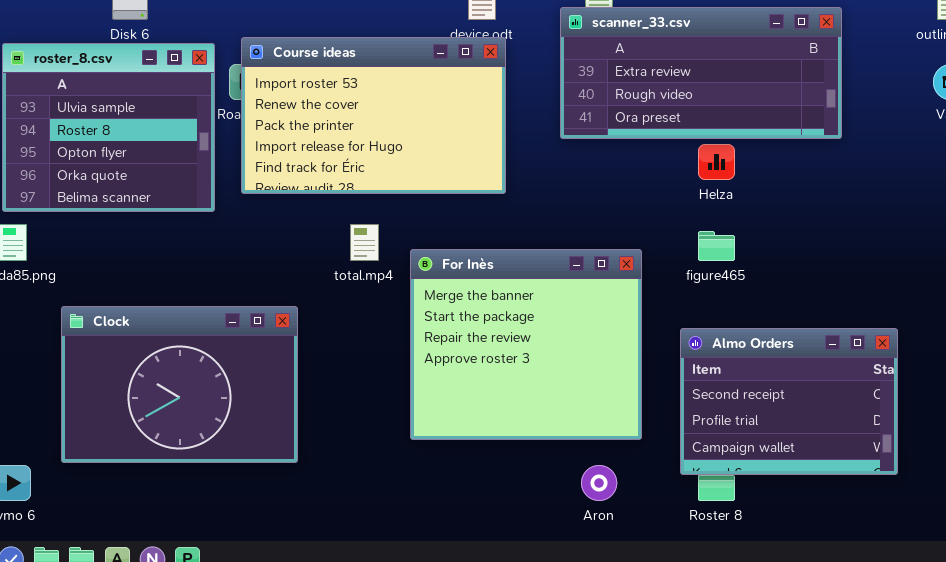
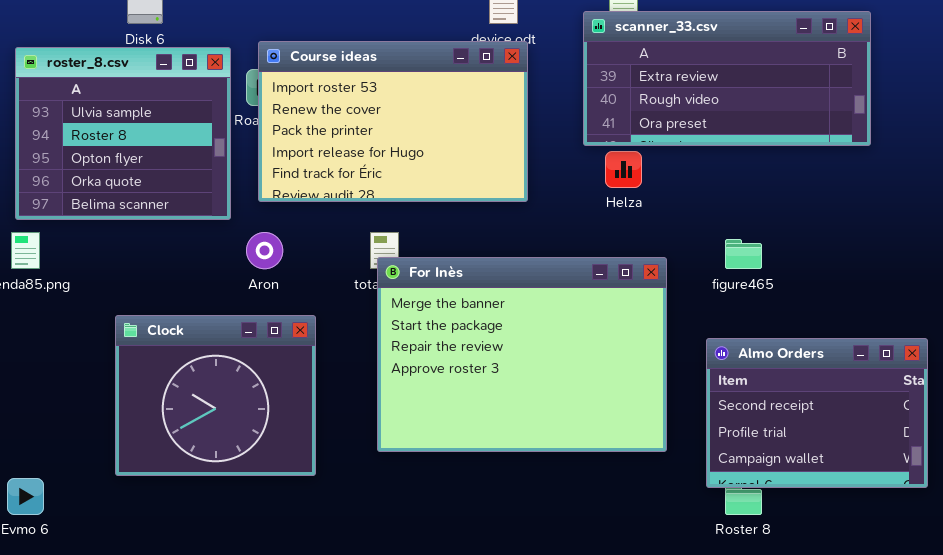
Helza: [698,144,735,180] -> [605,151,642,188], moved
For Inès: [410,249,642,440] -> [377,257,667,452], resized
Clock: [61,306,298,463] -> [115,315,316,476], resized
Aron: [581,465,617,501] -> [246,232,283,269], moved

